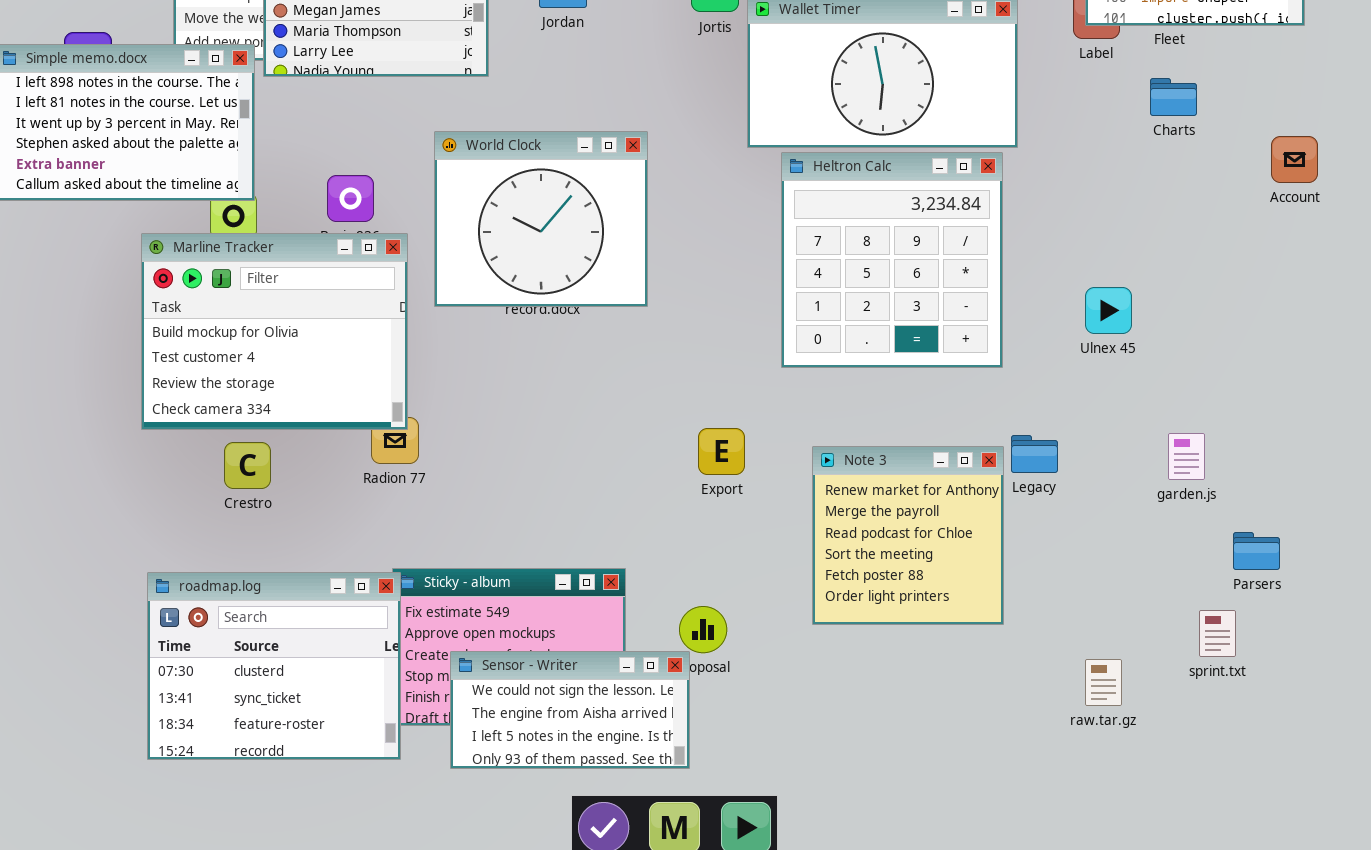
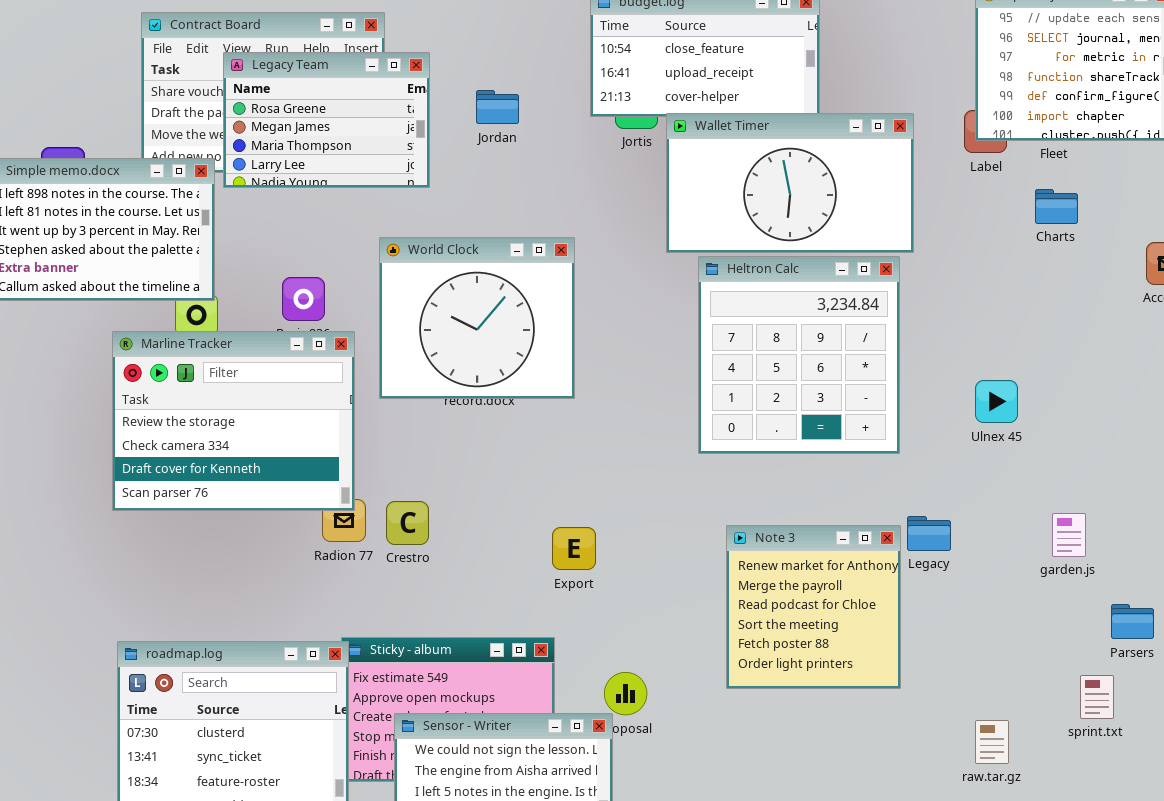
Marline Tracker: [141,233,408,430] -> [112,331,355,511], scrolled down 2 rows
Export: [698,428,745,475] -> [552,527,596,570], moved
Crestro: [224,442,271,489] -> [386,501,429,545], moved

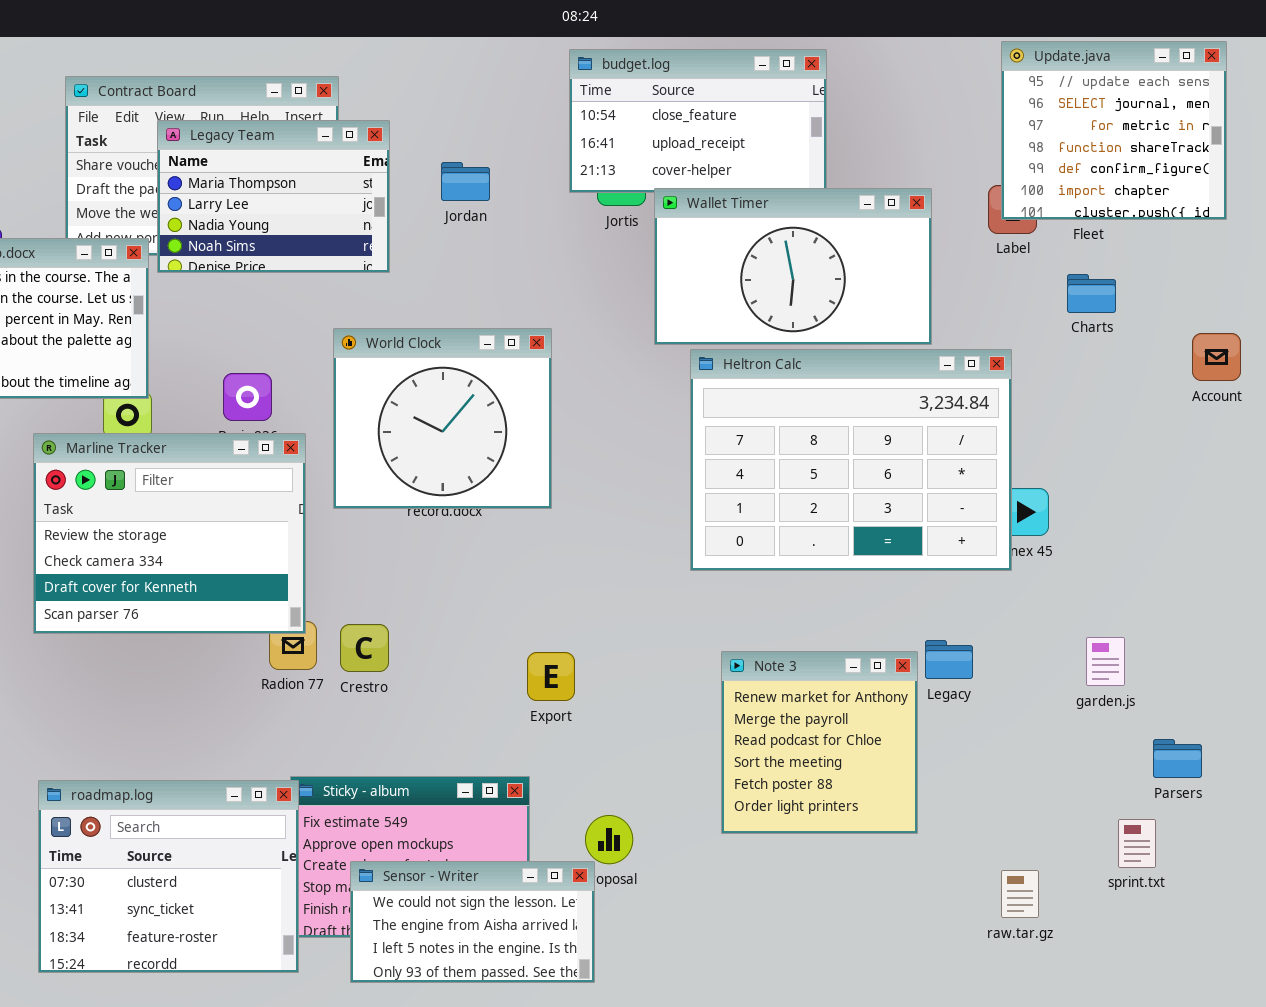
Legacy Team: [223,52,430,188] -> [157,120,390,273], scrolled down 2 rows
Heltron Calc: [698,256,900,454] -> [690,349,1012,571], resized

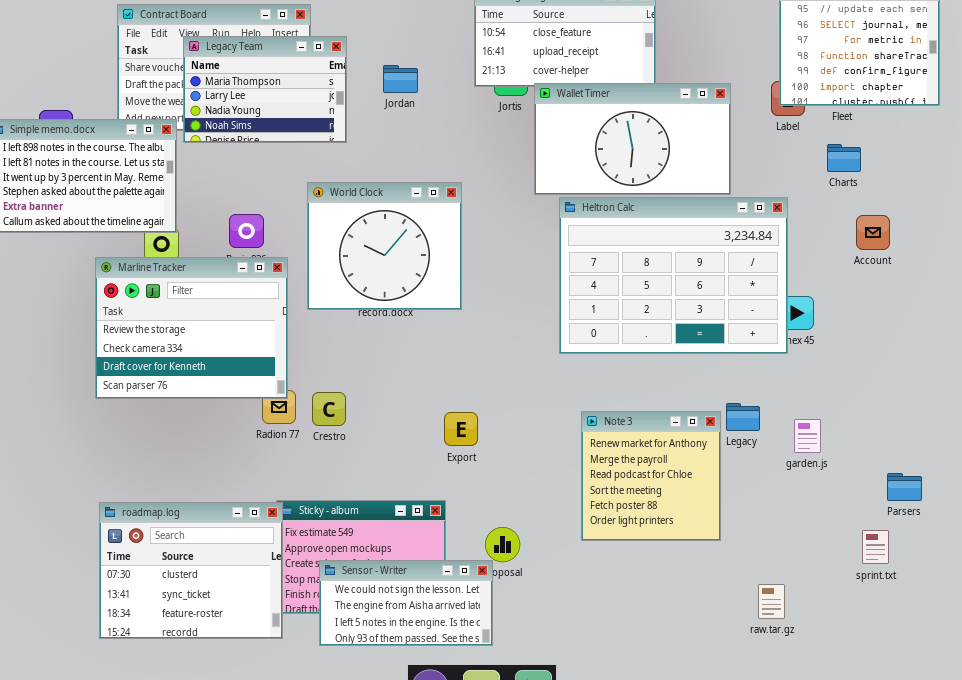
Account: [1192,333,1241,381] -> [856,215,890,250], moved
garden.js: [1086,637,1125,686] -> [794,419,821,453], moved
raw.tar.gz: [1001,870,1039,918] -> [758,584,785,619], moved

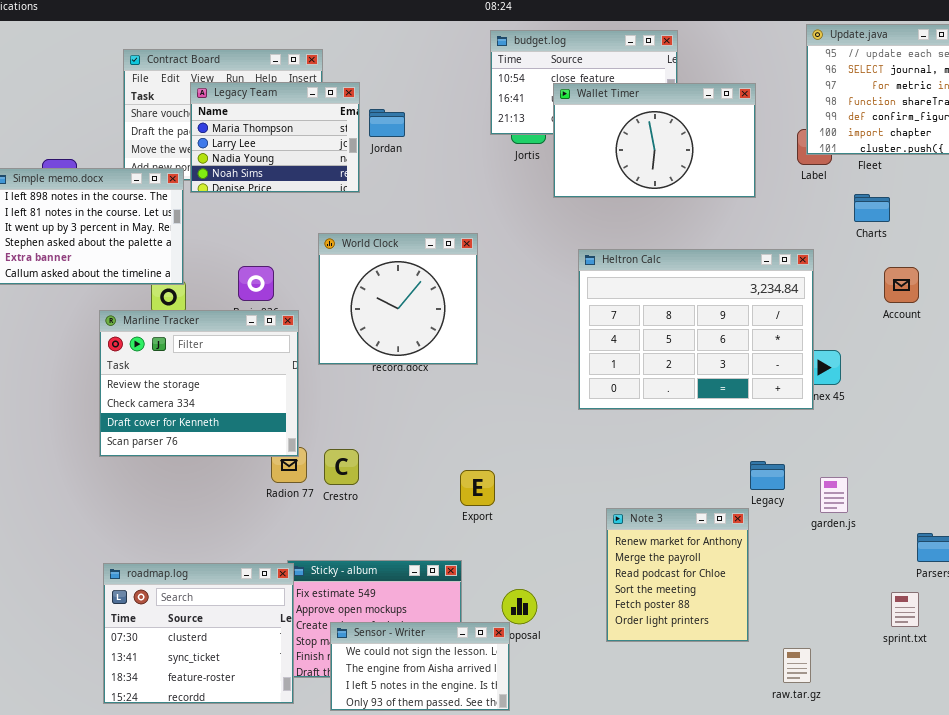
Jordan: [383,65,418,93] -> [369,109,405,137], moved
Wallet Timer: [534,83,731,195] -> [553,83,756,198], moved
Note 3: [581,411,721,541] -> [606,508,749,642], moved

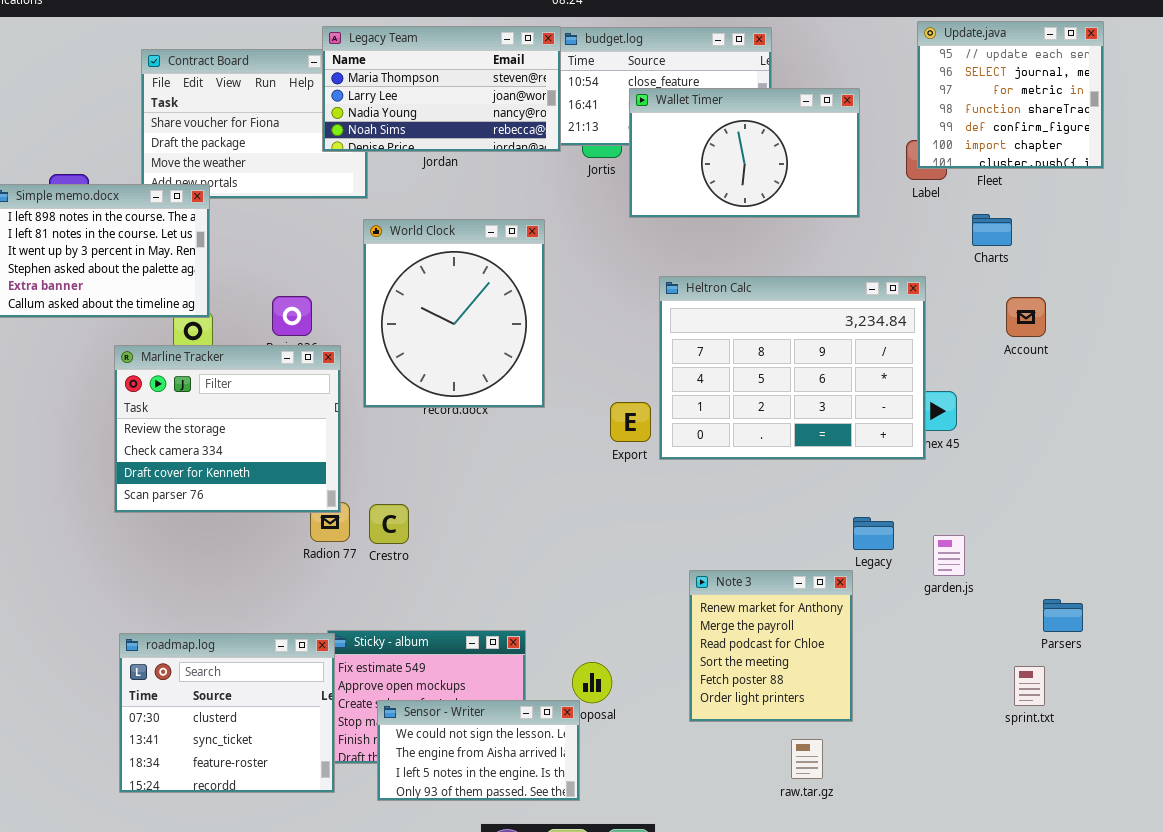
Legacy Team: [190,82,360,193] -> [322,26,561,152], moved, resized
World Clock: [318,233,478,365] -> [363,219,545,408], resized
Export: [460,470,495,506] -> [610,402,651,442], moved
raw.tar.gz: [783,648,811,683] -> [791,739,823,779], moved

